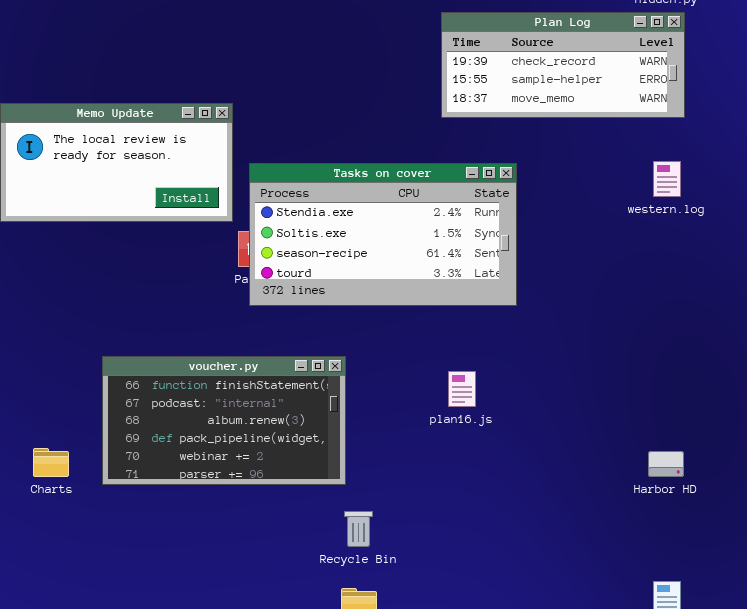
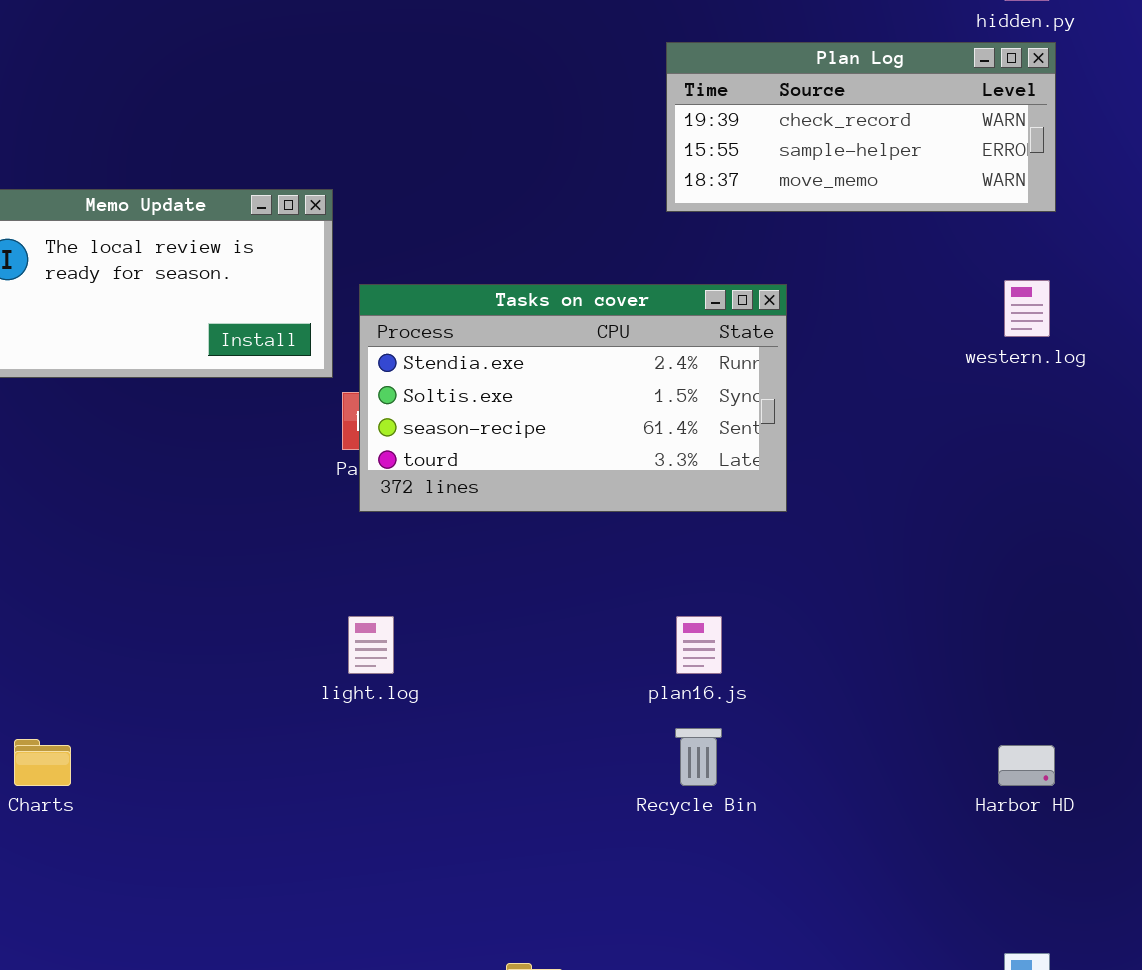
voucher.py: [102,356,346,485] -> none, closed
Recycle Bin: [344,511,373,547] -> [675,728,722,786], moved

